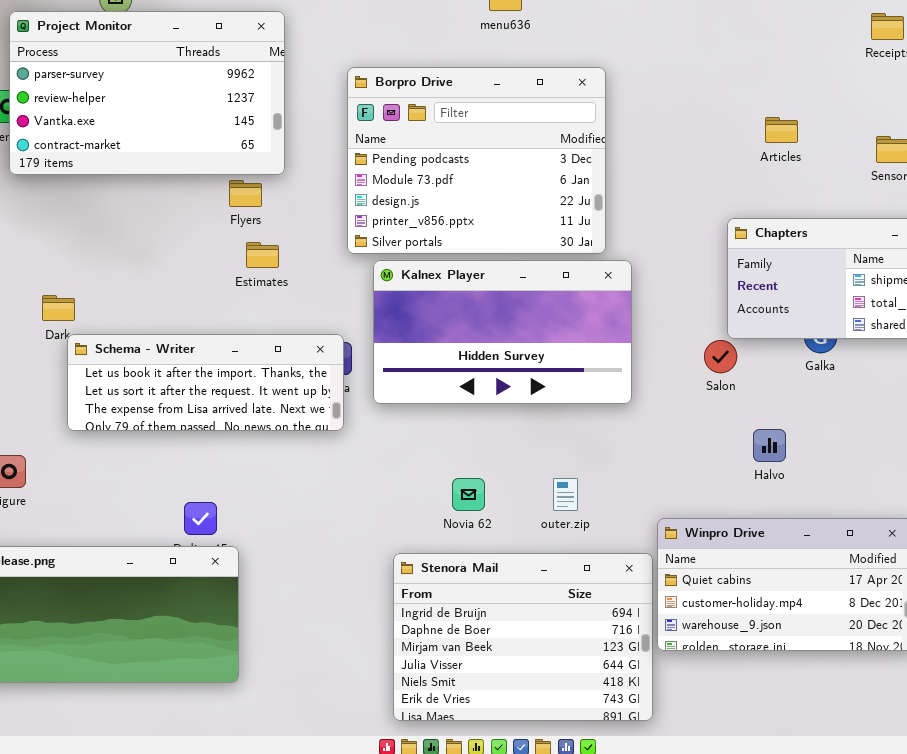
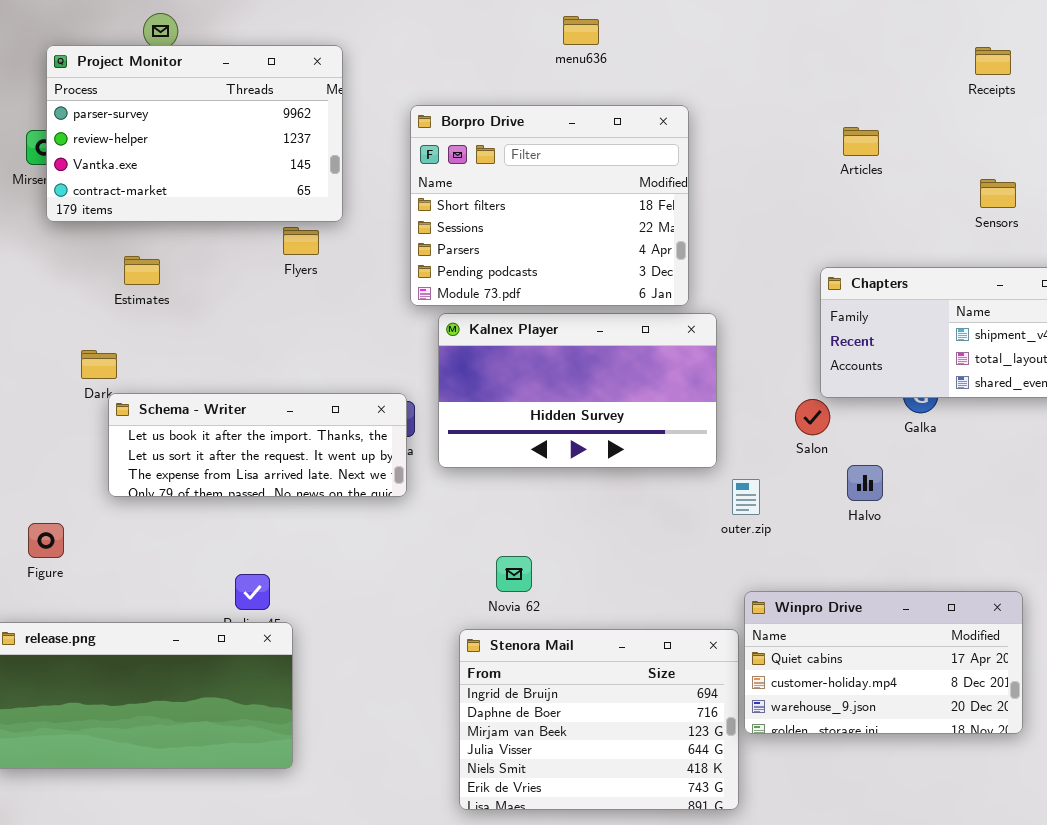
Borpro Drive: [347,67,606,254] -> [410,105,689,306], scrolled up 3 rows
Articles: [765,117,798,143] -> [843,127,879,156], moved
Estimates: [246,242,279,268] -> [124,256,160,285], moved
Halvo: [753,429,786,462] -> [847,465,883,501], moved
Novia 62: [452,478,485,511] -> [496,556,532,592], moved
outer.zip: [553,478,578,511] -> [732,479,760,515], moved

